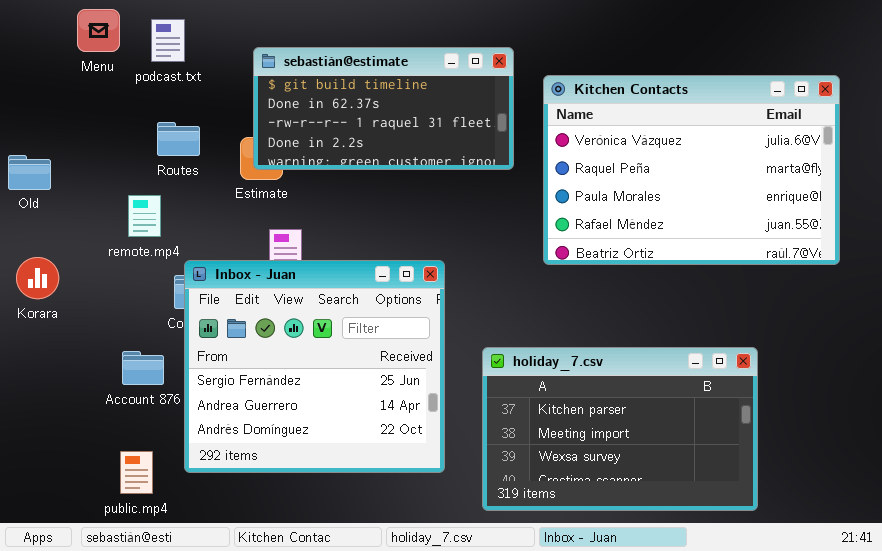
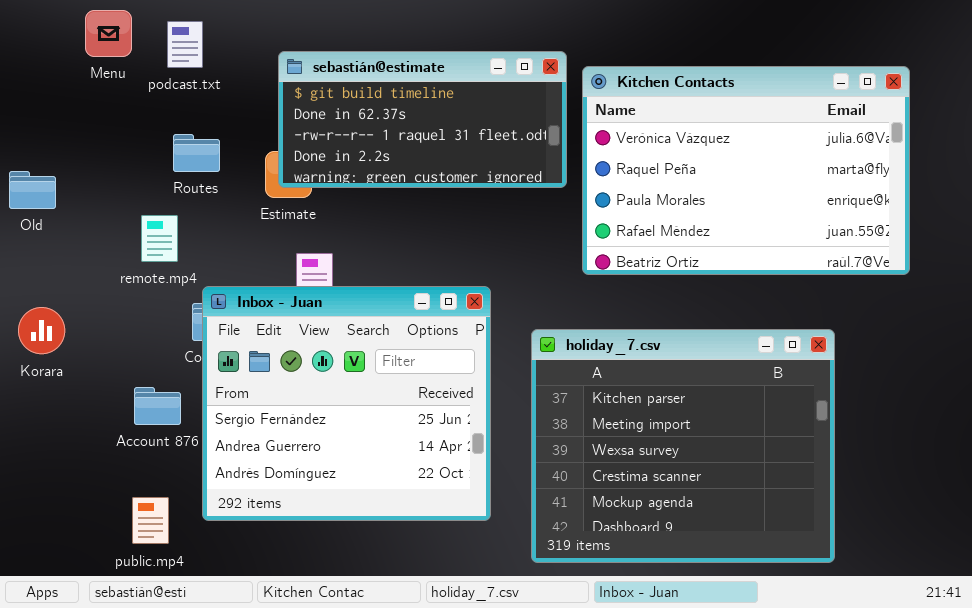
Kitchen Contacts: [543,75,840,265] -> [582,66,910,275], moved
Korara: [16,257,59,299] -> [18,307,65,354], moved
holiday_7.csv: [482,347,758,511] -> [531,329,835,563], resized

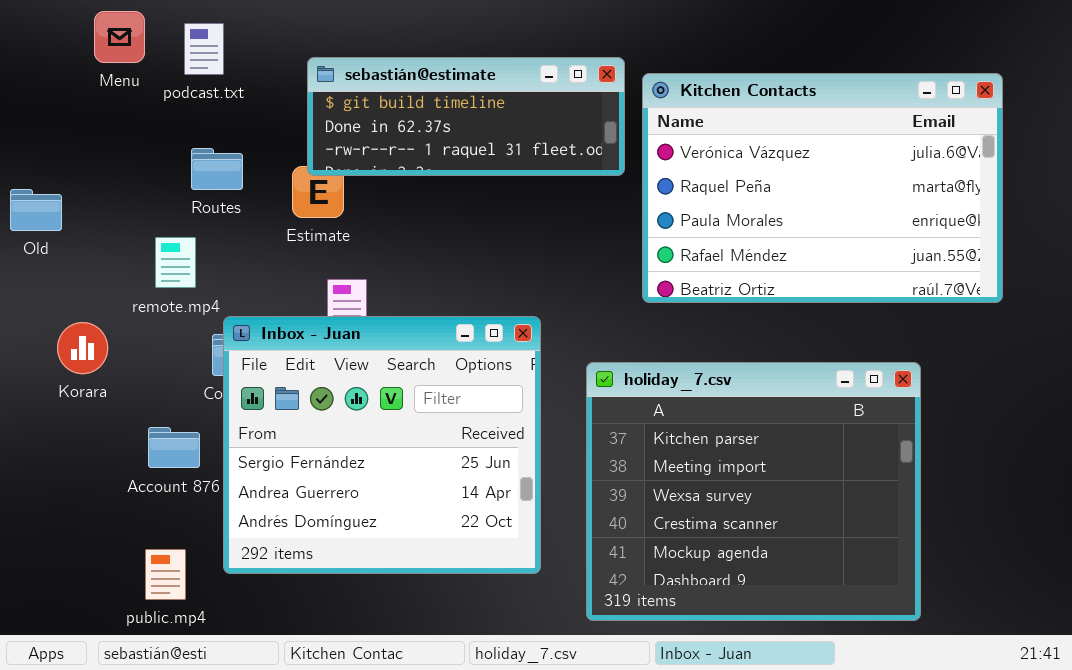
sebastián@estimate: [278,51,567,188] -> [307,57,625,176], resized
Korara: [18,307,65,354] -> [57,322,108,374], moved

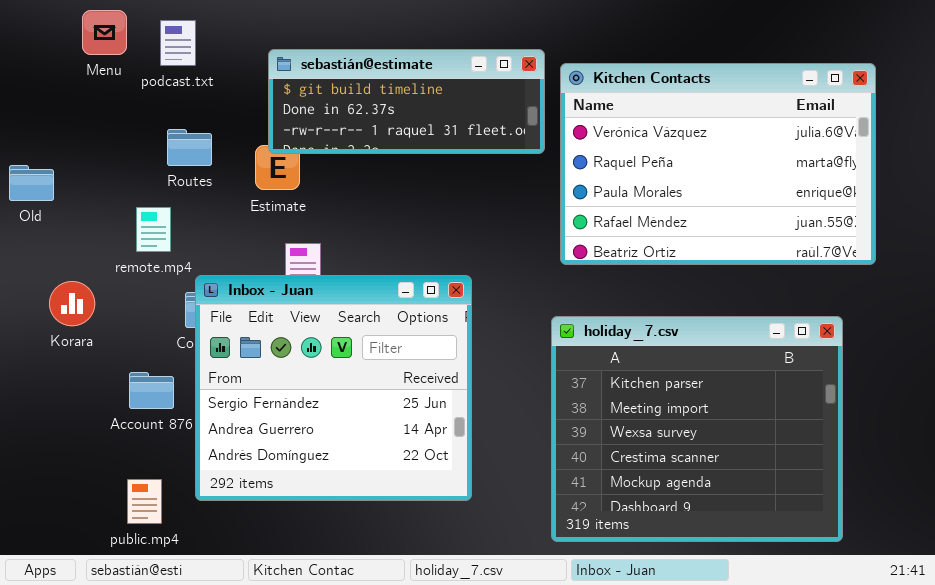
holiday_7.csv: [586,362,921,621] -> [551,316,843,542], moved

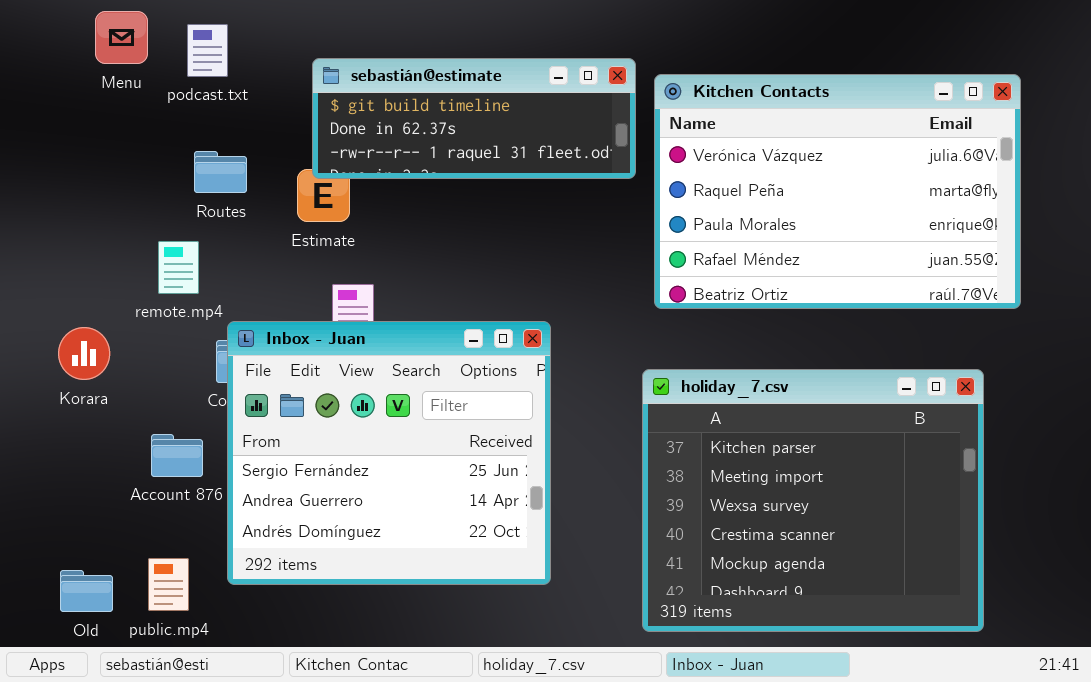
Old: [9,165,54,201] -> [60,570,113,612], moved

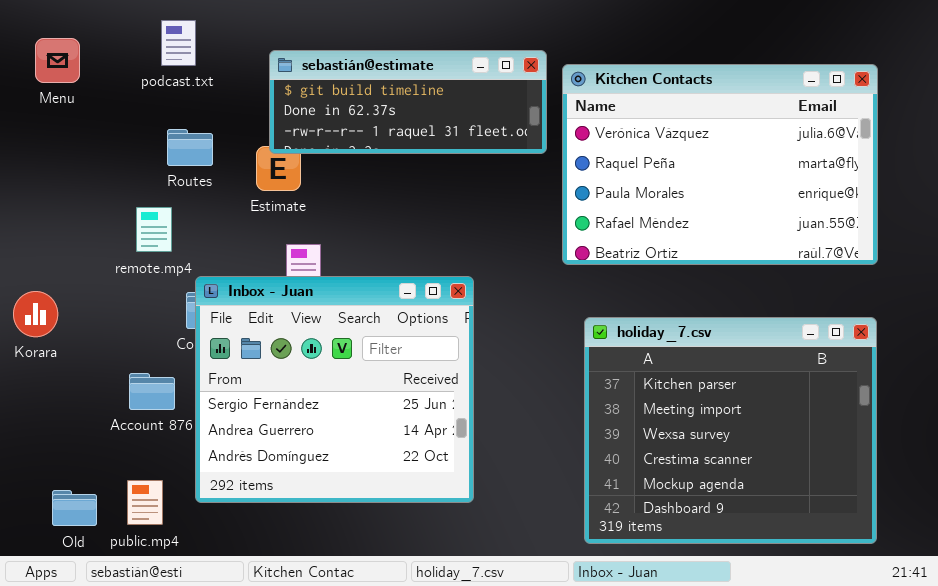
Menu: [95,11,148,64] -> [35,38,80,83], moved
Korara: [58,327,110,380] -> [13,291,58,337], moved
holiday_7.csv: [642,369,984,632] -> [584,317,877,544], moved

